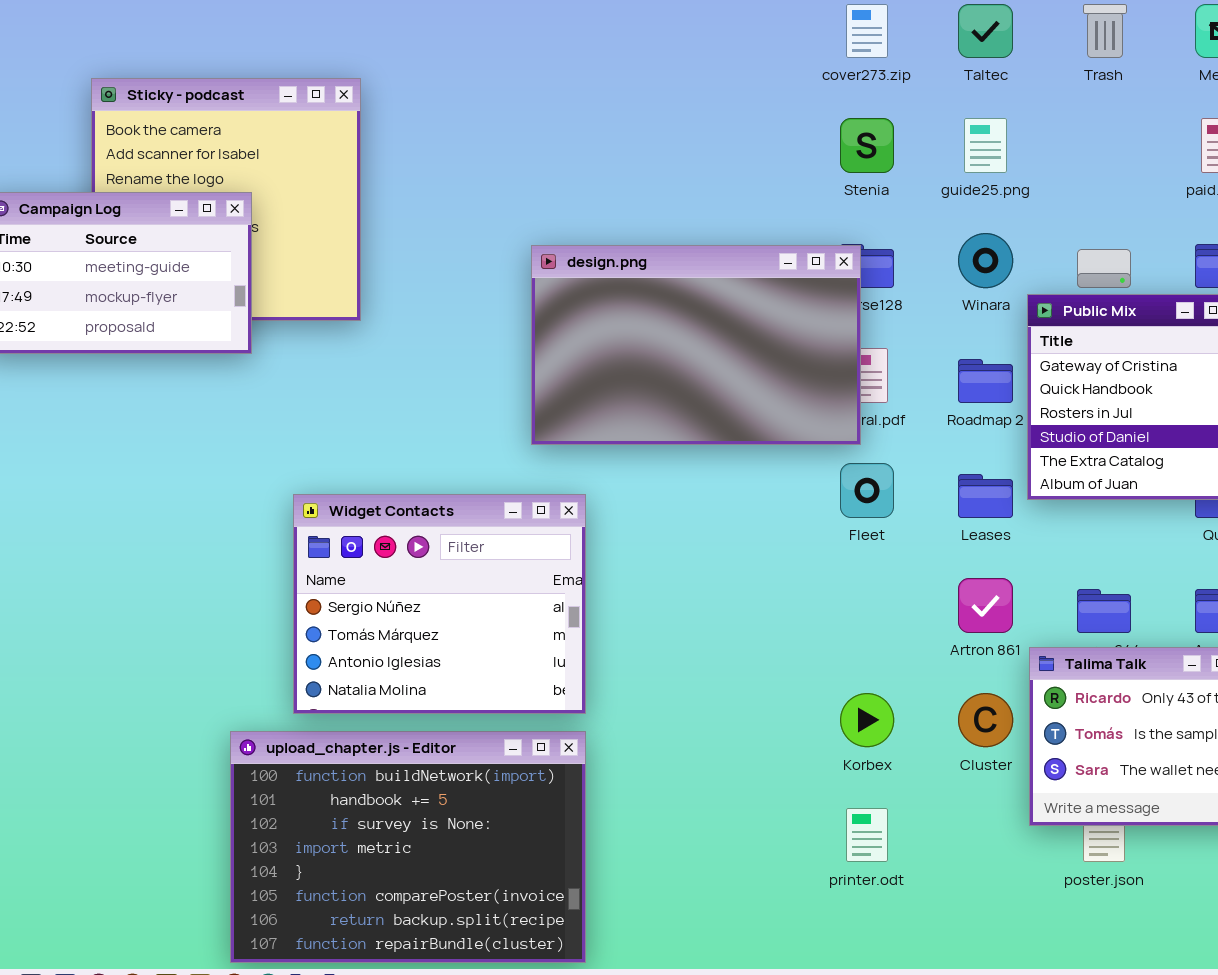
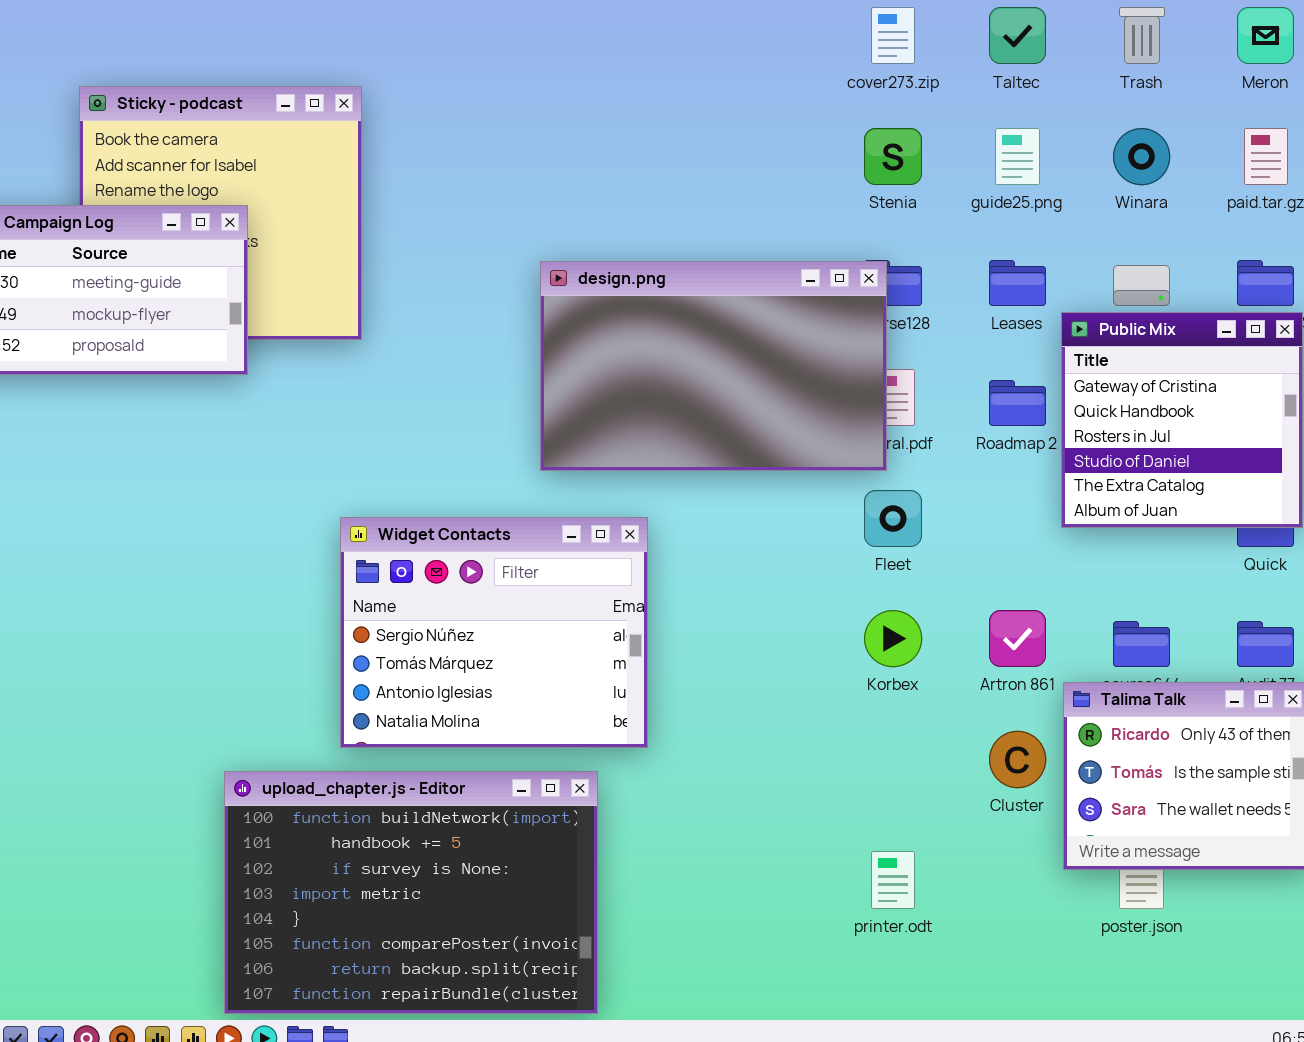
Winara: [958,233,1013,288] -> [1113,128,1170,185], moved
Leases: [958,474,1013,518] -> [989,260,1046,306], moved
Widget Contacts: [293,494,586,714] -> [340,517,648,748], moved
Korbex: [840,693,894,747] -> [864,610,922,667], moved

